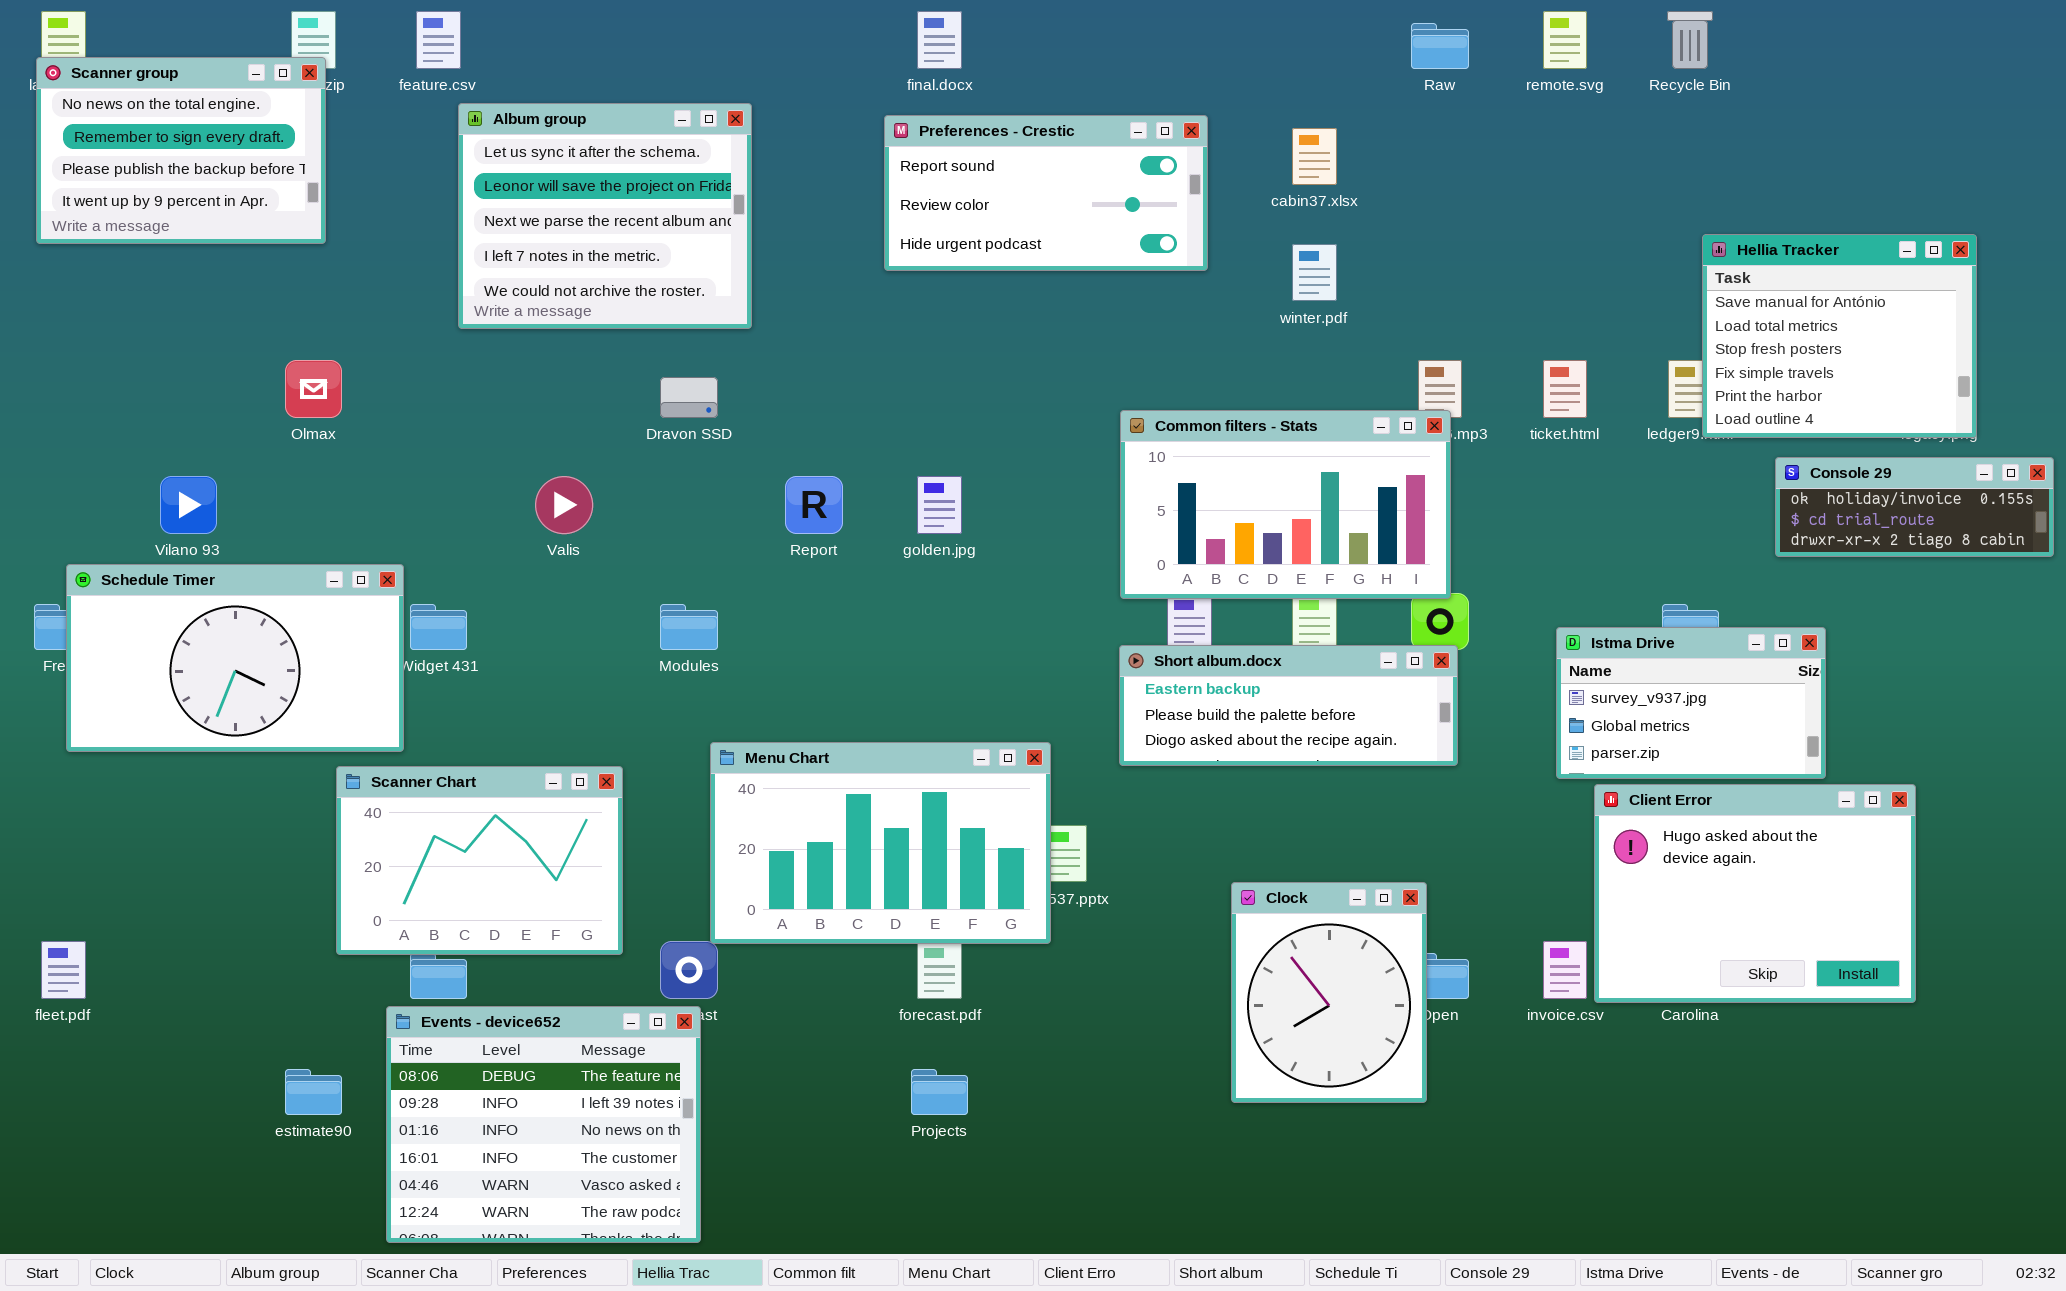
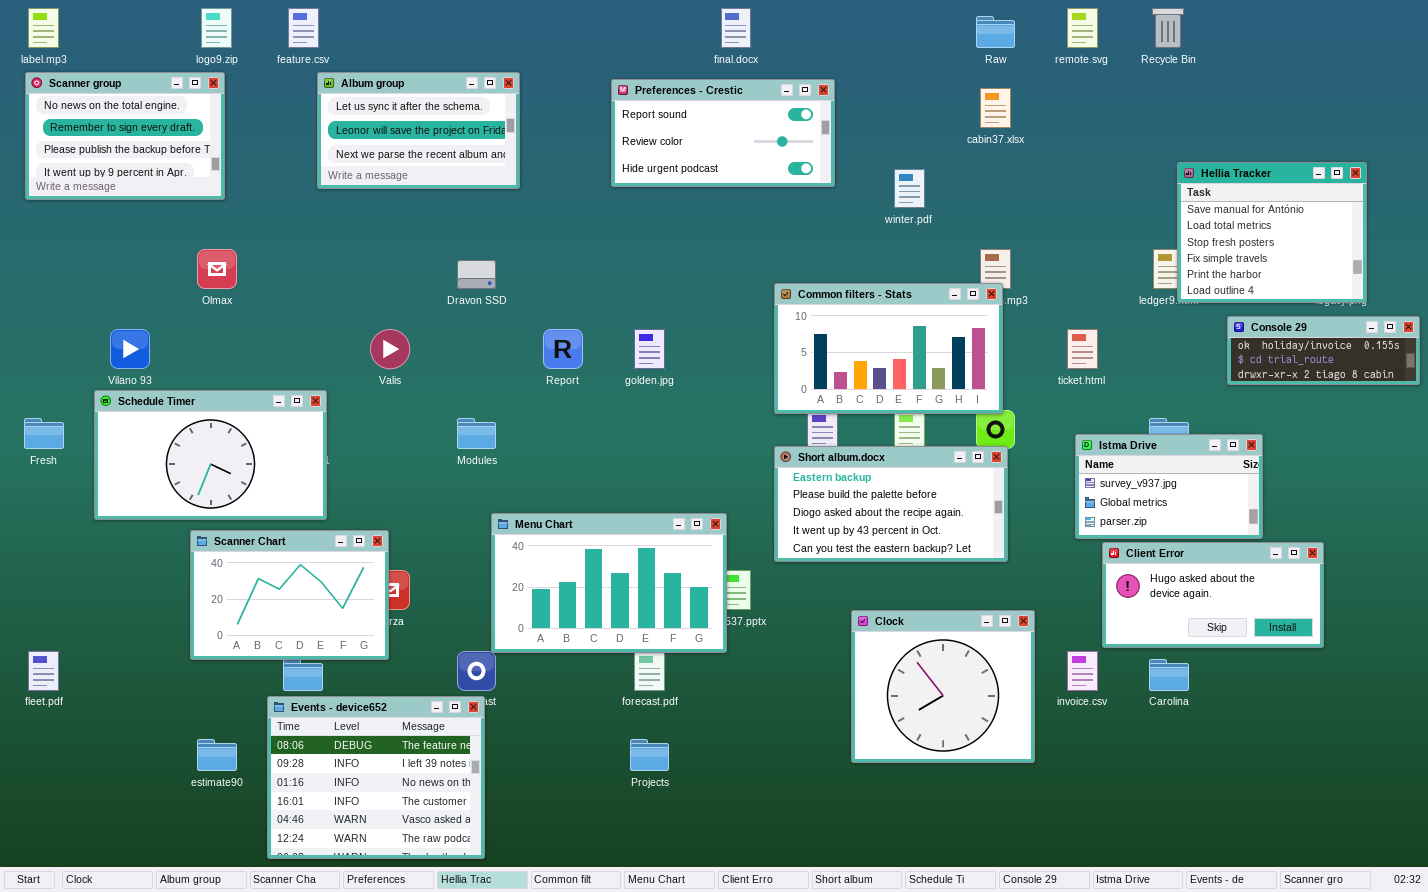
final.docx: [917,11,962,69] -> [721,8,751,48], moved
Scanner group: [36,57,326,244] -> [25,72,225,200], moved
Album group: [458,103,752,329] -> [317,72,520,189], resized
cabin37.xlsx: [1292,128,1337,185] -> [980,88,1011,128], moved
ticket.html: [1543,360,1587,418] -> [1067,329,1098,369], moved
Schedule Timer: [66,564,404,752] -> [94,390,327,520], moved
Short album.docx: [1119,645,1458,766] -> [774,446,1008,562], resized
Scanner Chart: [336,766,623,955] -> [190,530,389,660], moved
Client Error: [1594,784,1916,1003] -> [1102,542,1324,648], resized
Clock: [1231,882,1427,1103] -> [851,610,1035,763], resized

